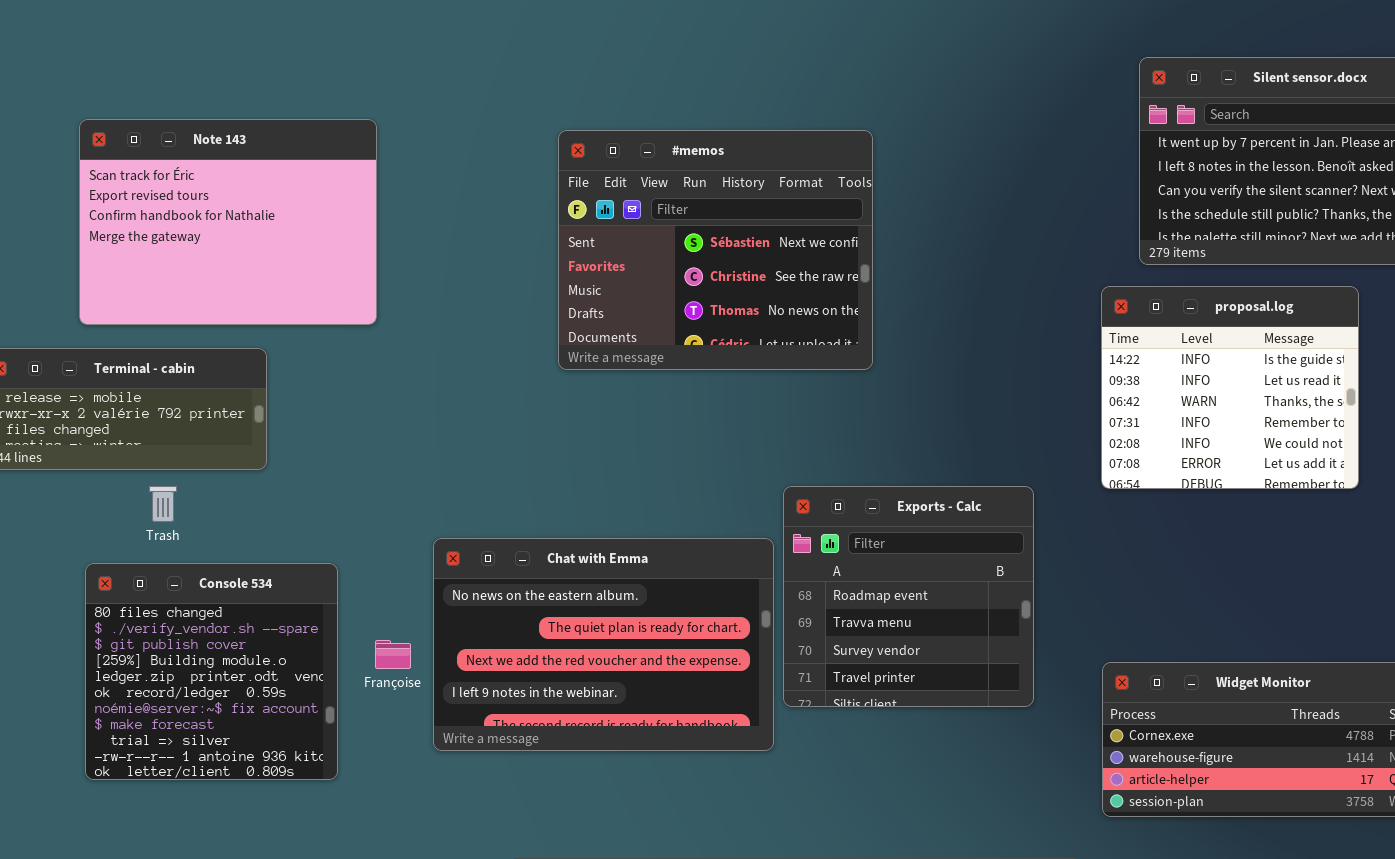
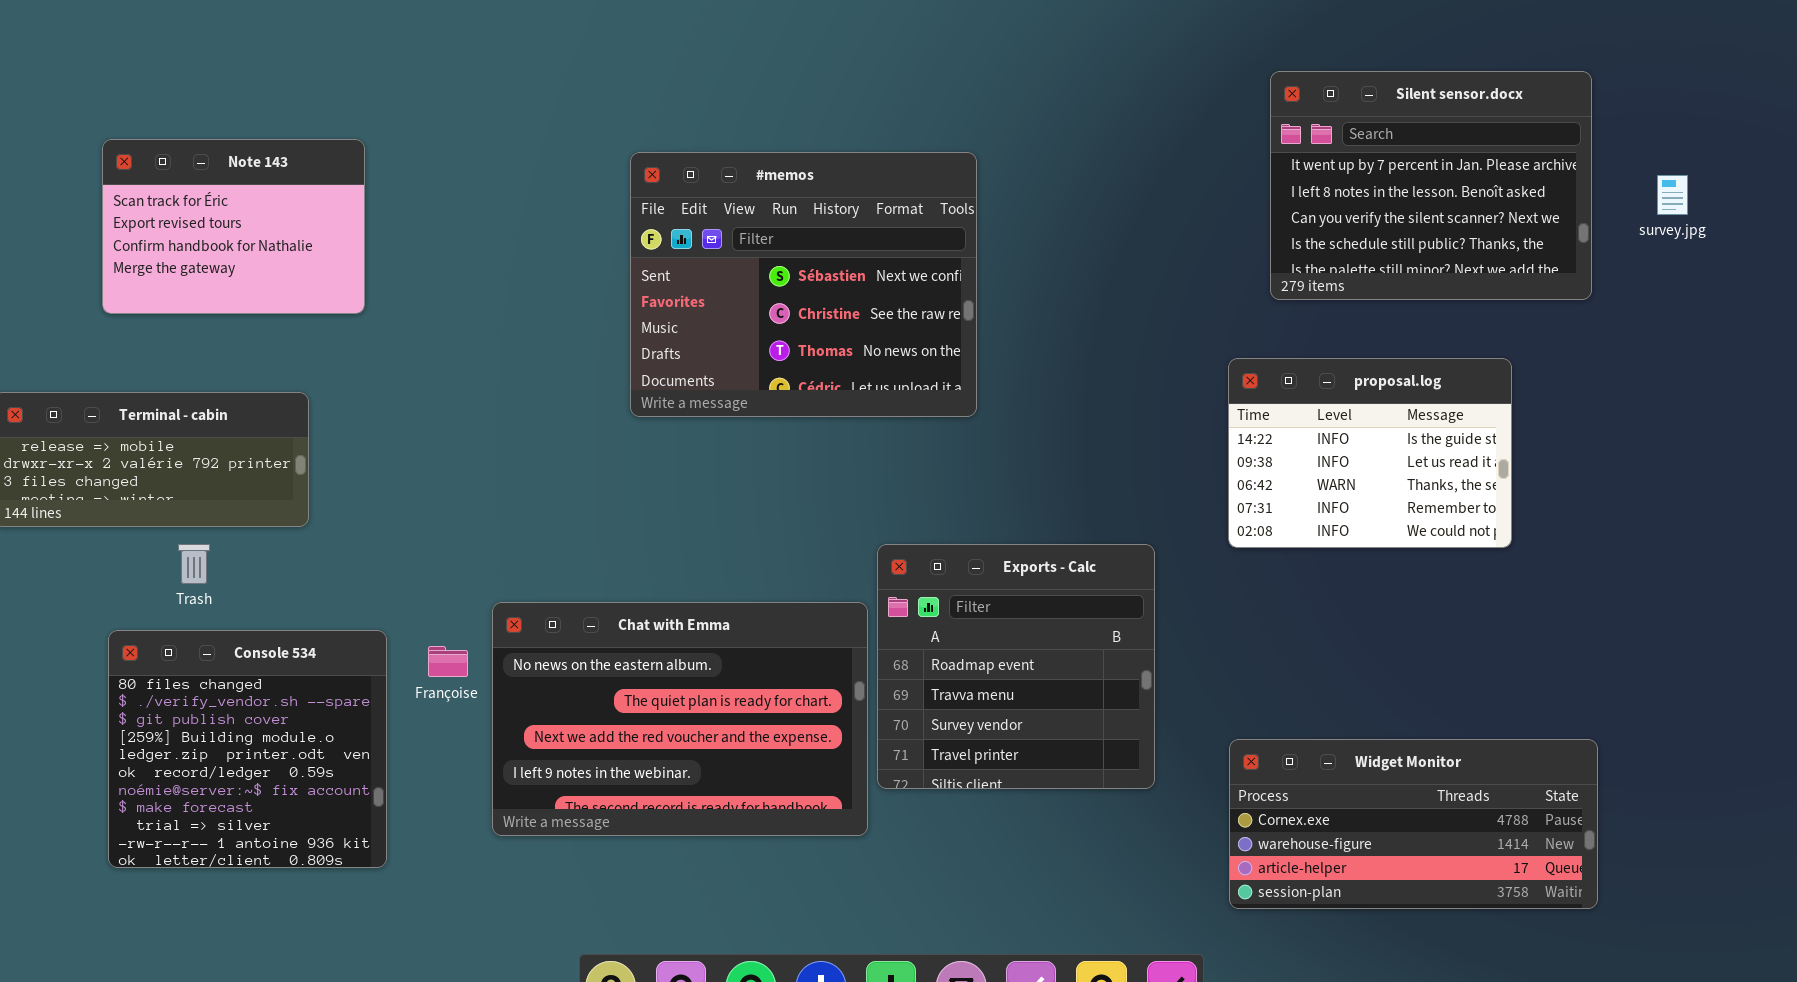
Note 143: [79,119,377,325] -> [102,139,365,314], resized
proposal.log: [1101,286,1359,489] -> [1228,358,1512,548], resized
Françoise: [375,640,411,669] -> [428,646,468,677], moved

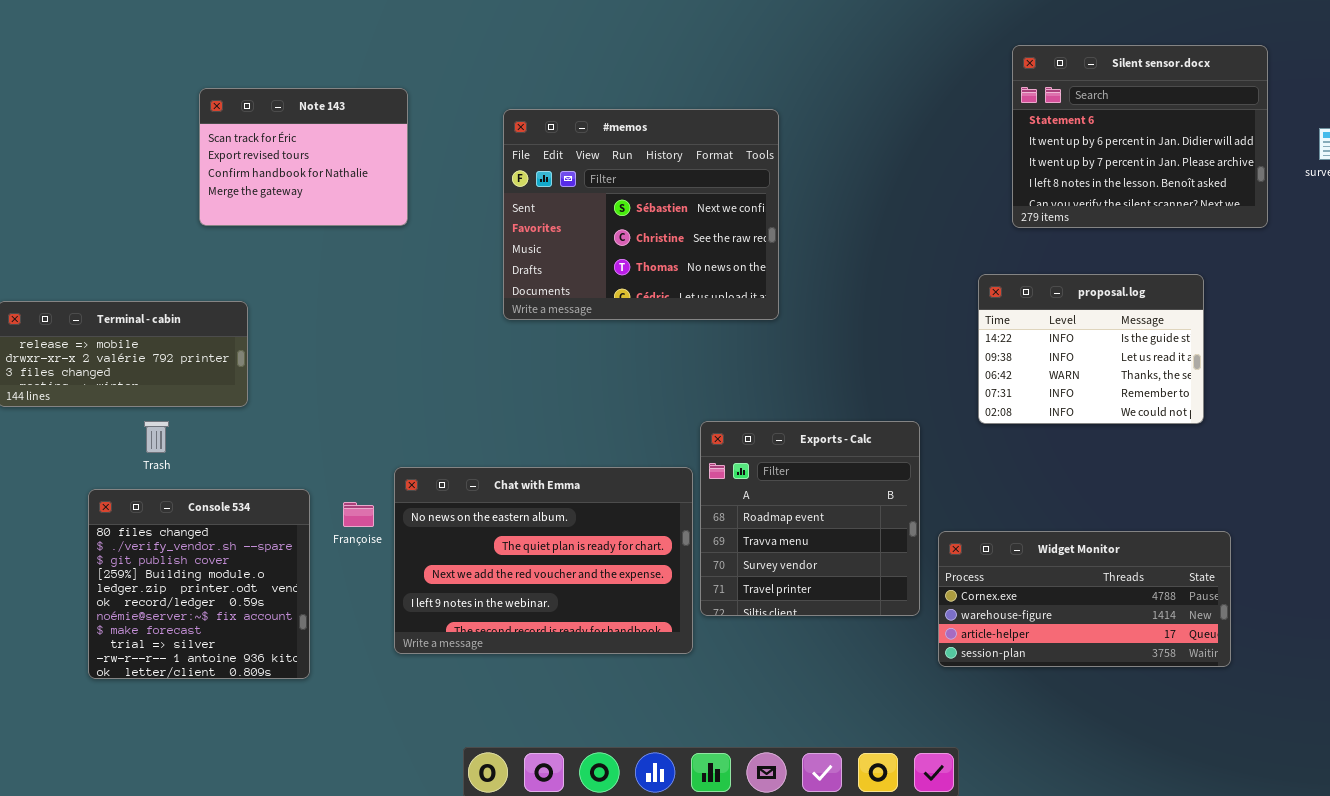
Silent sensor.docx: [1270,71,1592,300] -> [1012,45,1268,228], scrolled up 2 rows
Note 143: [102,139,365,314] -> [199,88,408,226], moved
Widget Monitor: [1229,739,1598,909] -> [938,531,1231,667], moved

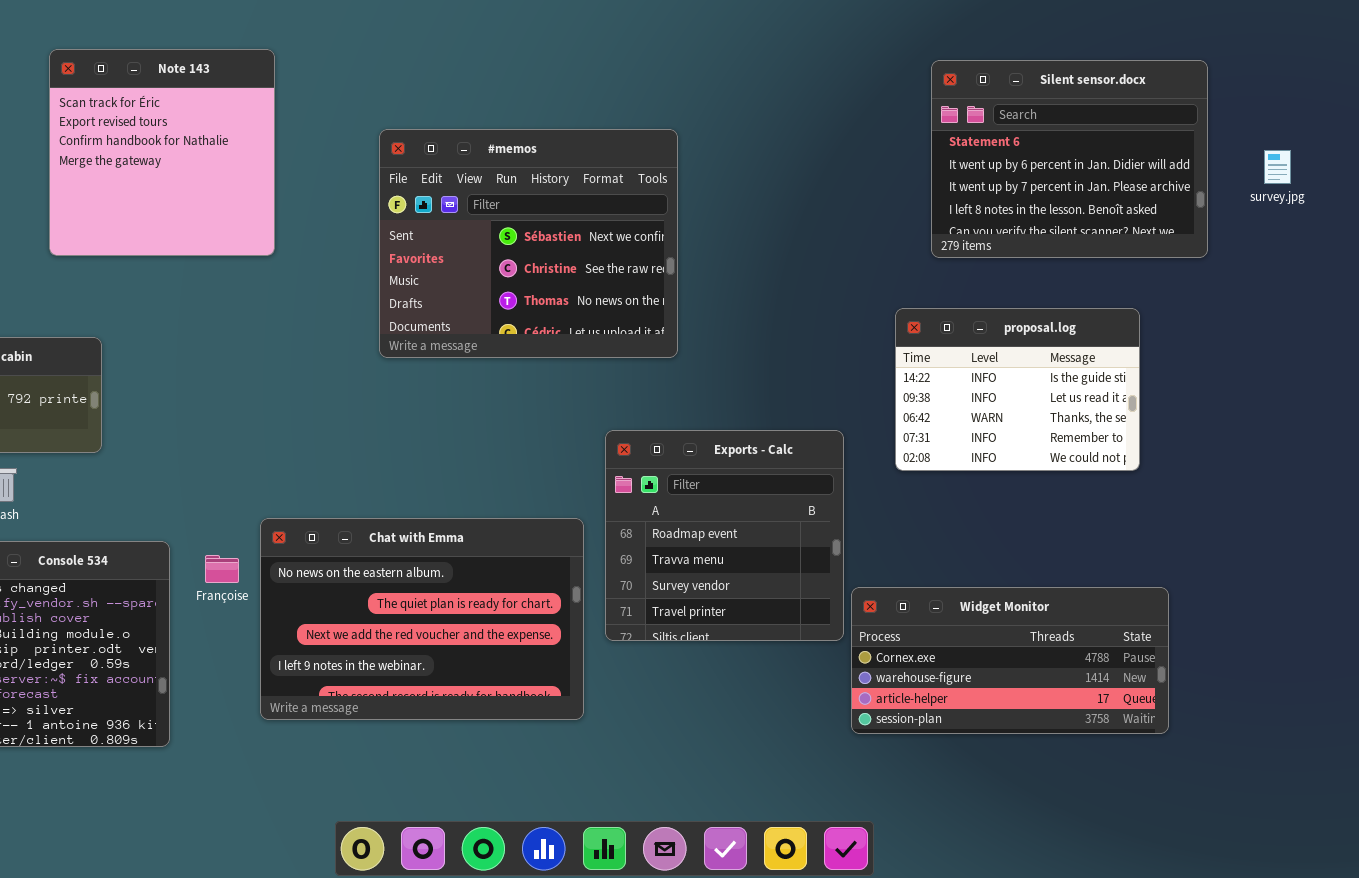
Note 143: [199,88,408,226] -> [49,49,275,256], resized
Exports - Calc: [700,421,920,616] -> [605,430,844,641], moved

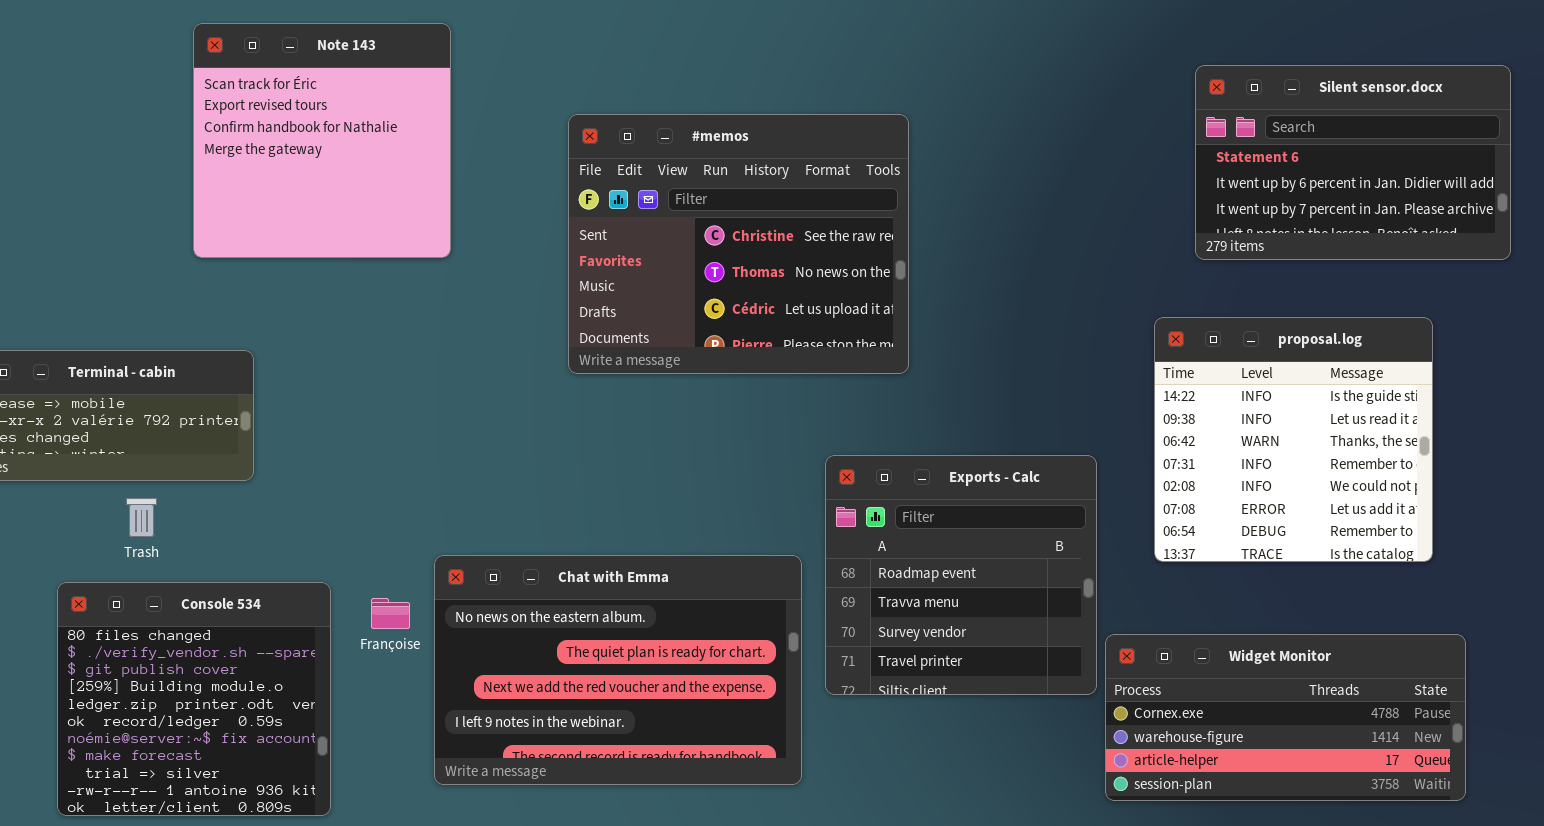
Silent sensor.docx: [931,60,1208,258] -> [1195,65,1511,260], resized
#memos: [379,129,678,358] -> [568,114,909,374], scrolled down 1 row
proposal.log: [895,308,1140,471] -> [1154,317,1433,562], resized

